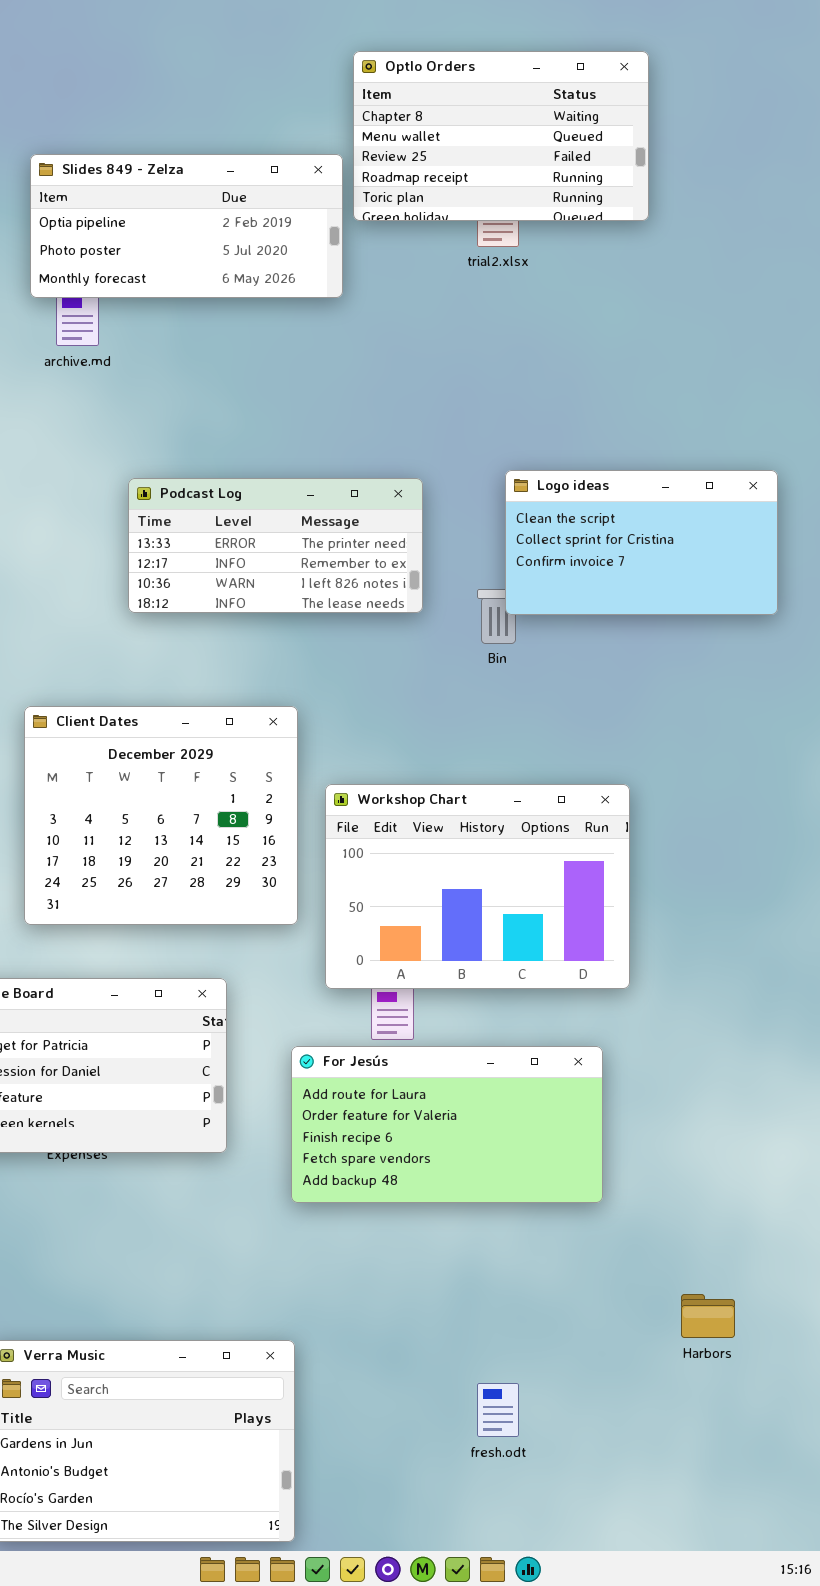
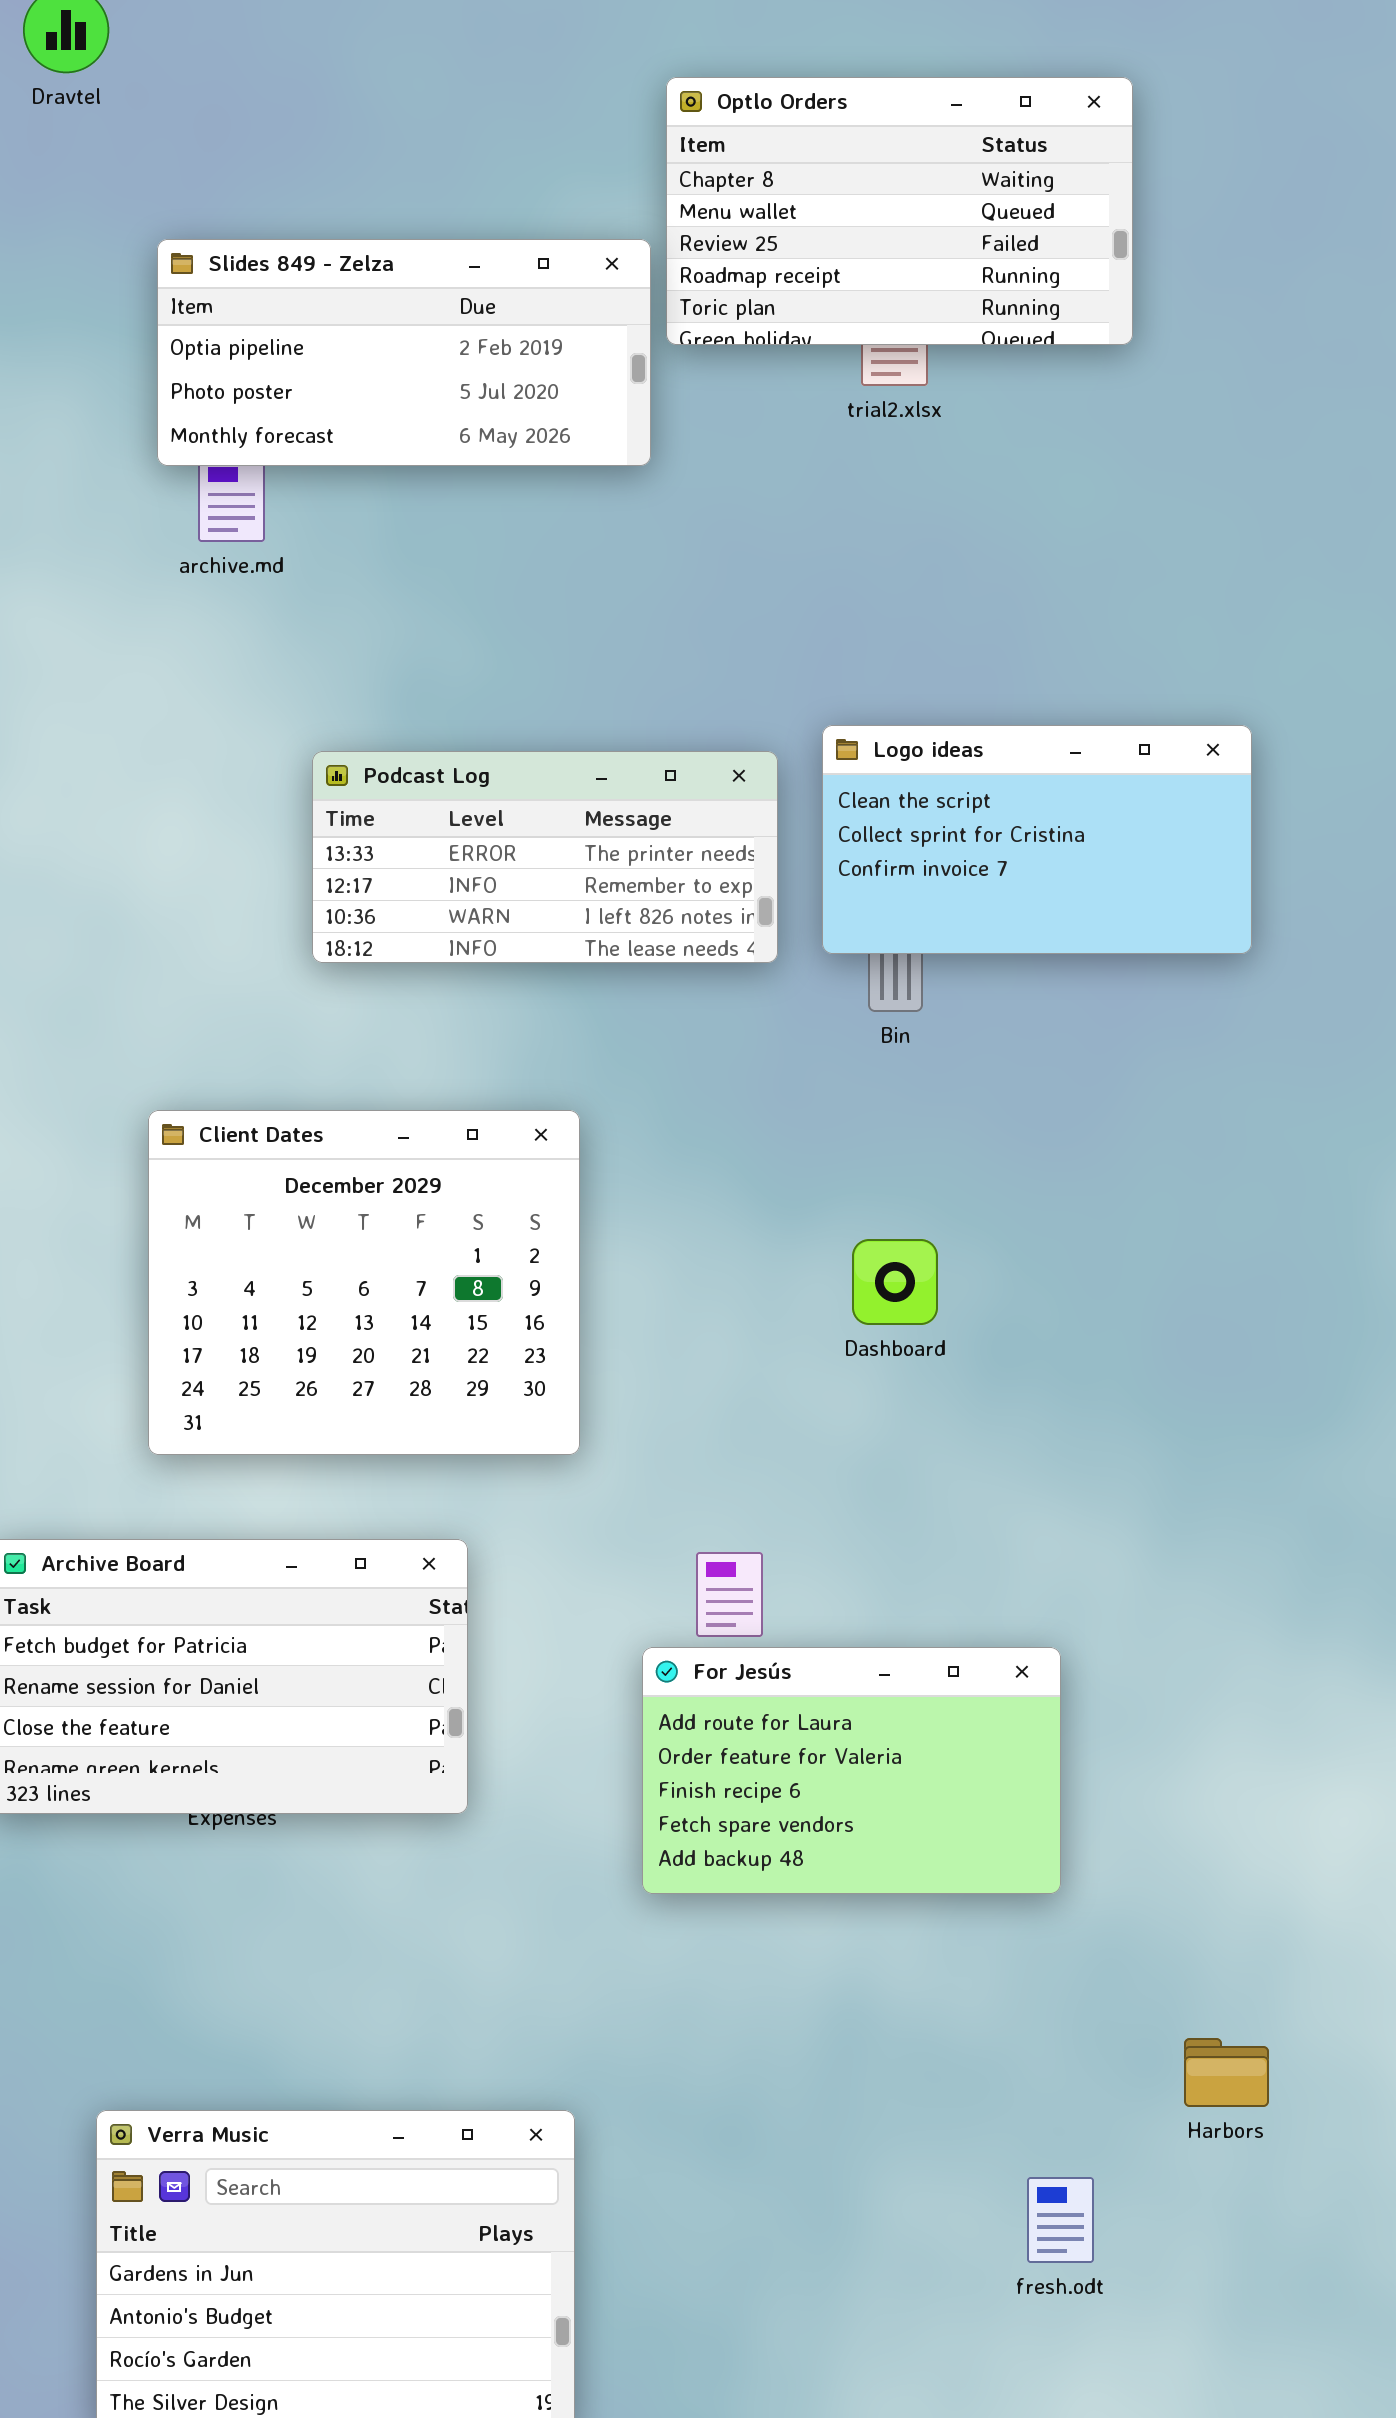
Logo ideas: [505,470,778,615] -> [822,725,1252,954], moved
Workshop Chart: [325,784,630,989] -> none, closed
For Jesús: [291,1046,603,1203] -> [642,1647,1061,1894], resized
fresh.odt: [477,1383,519,1437] -> [1027,2177,1094,2263], moved

